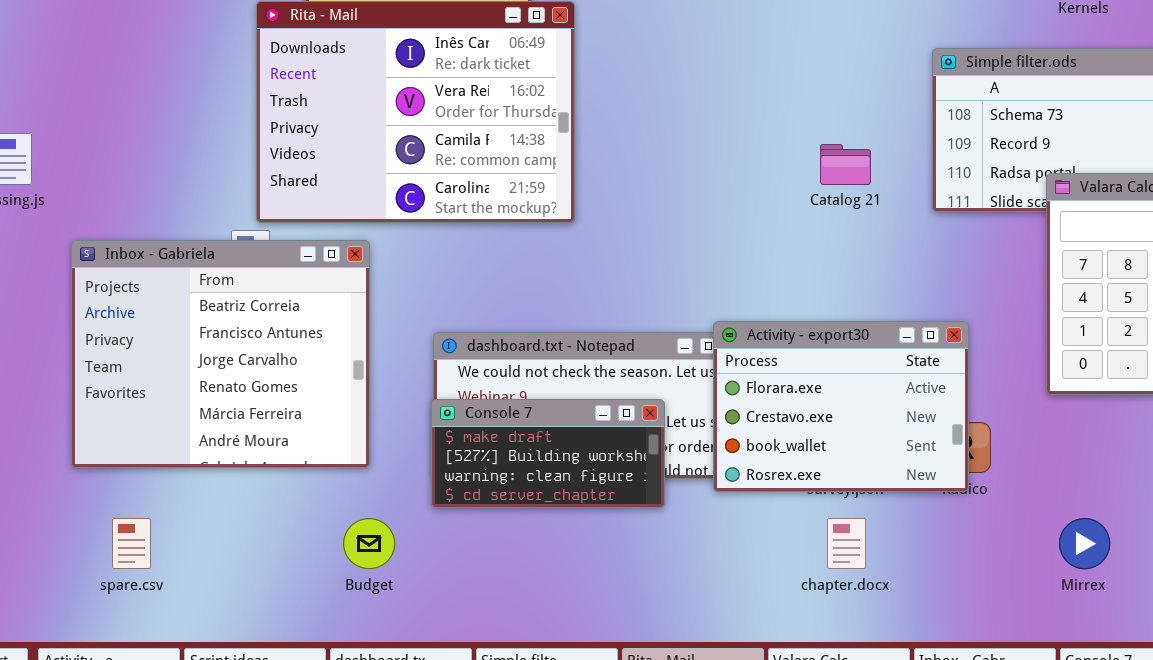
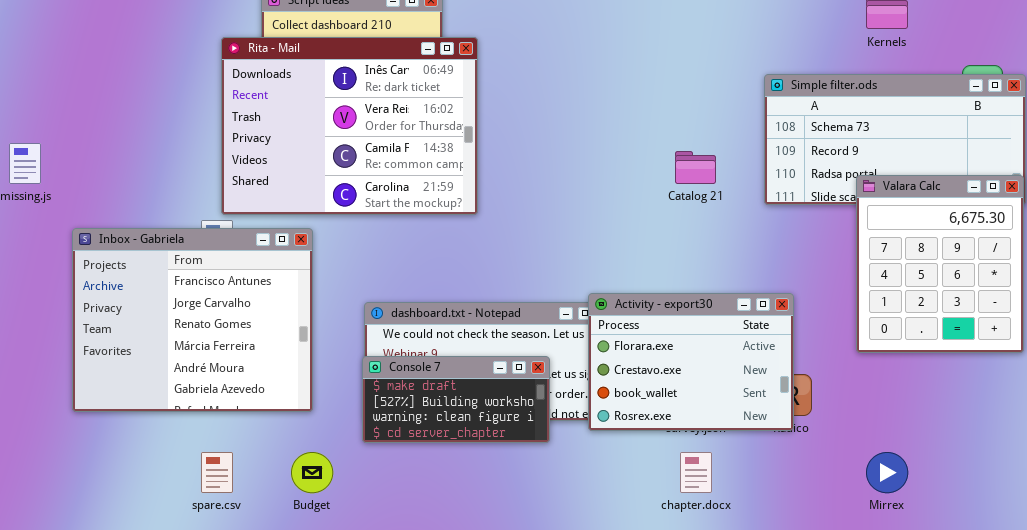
Inbox - Gabriela: [71,240,370,468] -> [72,228,313,412], scrolled down 1 row
spare.csv: [112,518,151,569] -> [201,452,233,493], moved

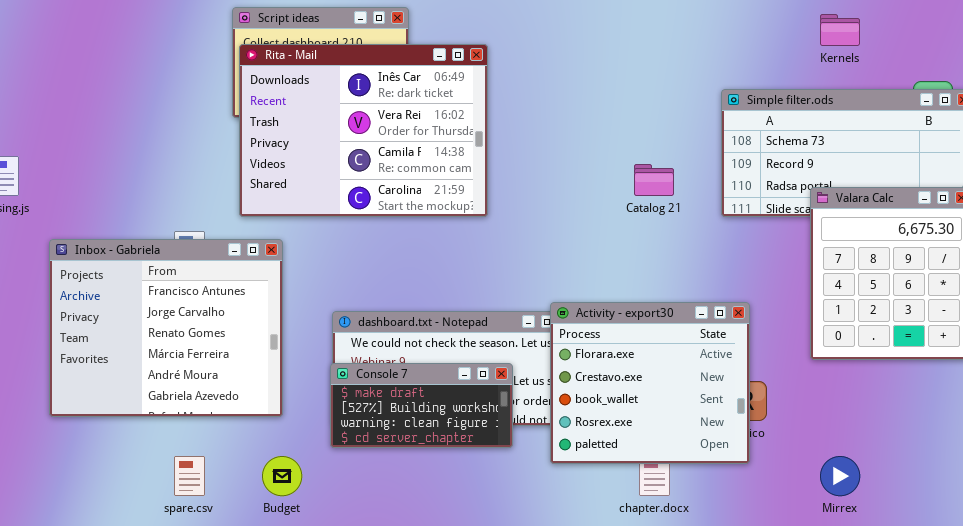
Rita - Mail: [221,37,478,215] -> [239,44,488,217], moved
Activity - export30: [588,293,794,431] -> [550,302,750,464], resized

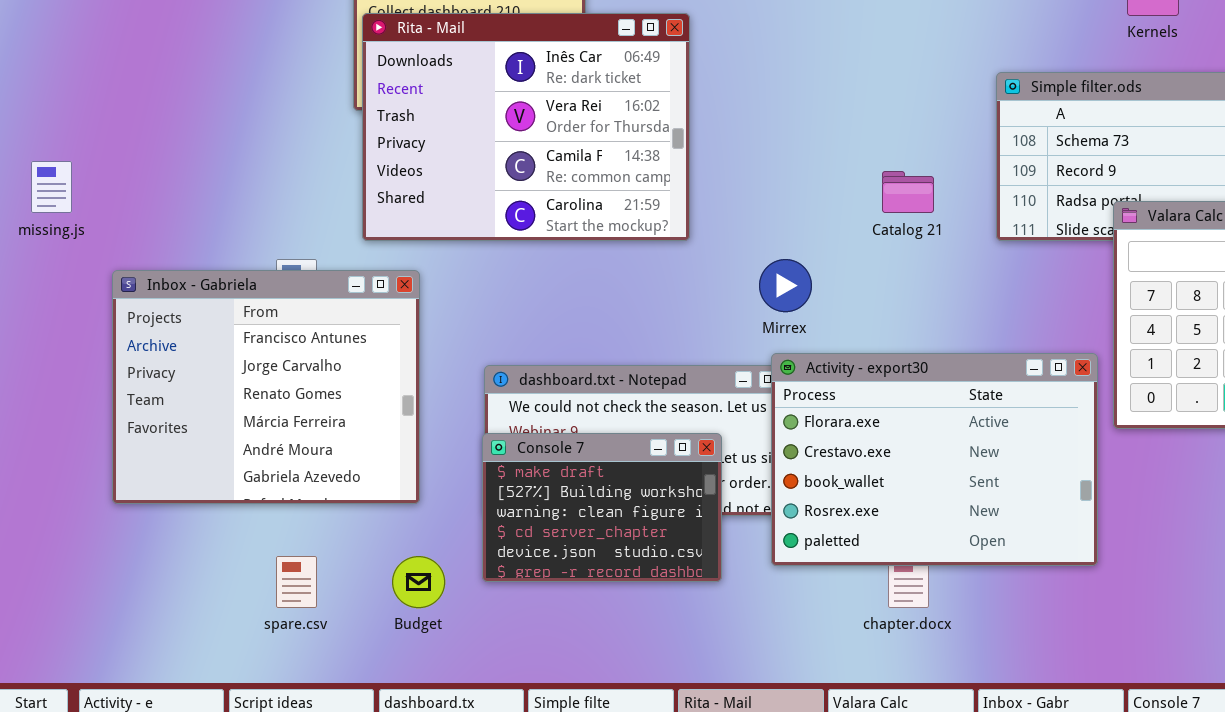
Activity - export30: [550,302,750,464] -> [771,353,1098,566], resized
Console 7: [330,363,513,448] -> [482,433,722,582], resized
Mirrex: [820,456,860,496] -> [759,259,812,312], moved

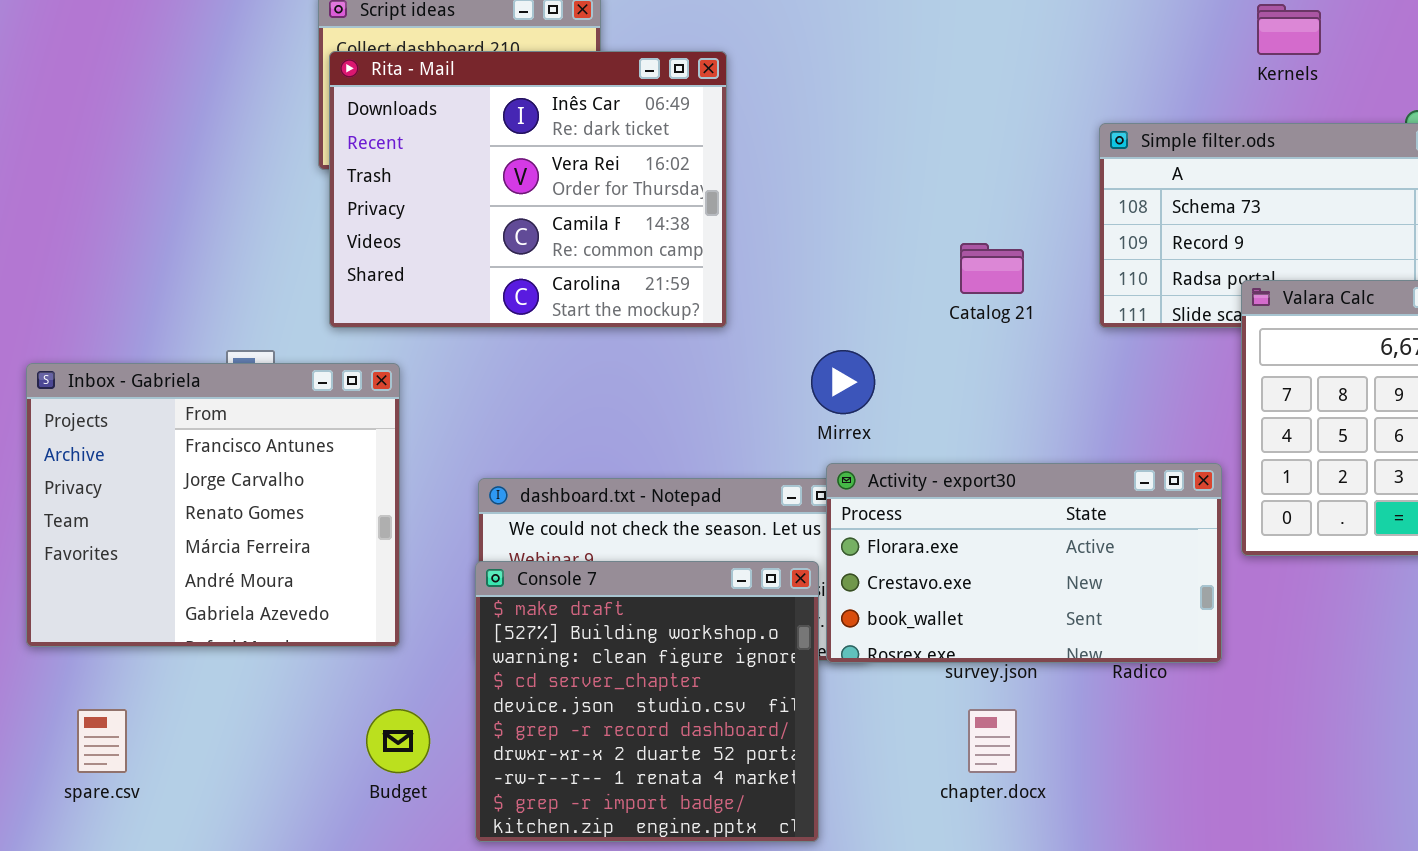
Activity - export30: [771,353,1098,566] -> [826,463,1222,663], resized
Console 7: [482,433,722,582] -> [475,561,819,842], resized
spare.csv: [276,556,317,608] -> [77,709,127,773], moved

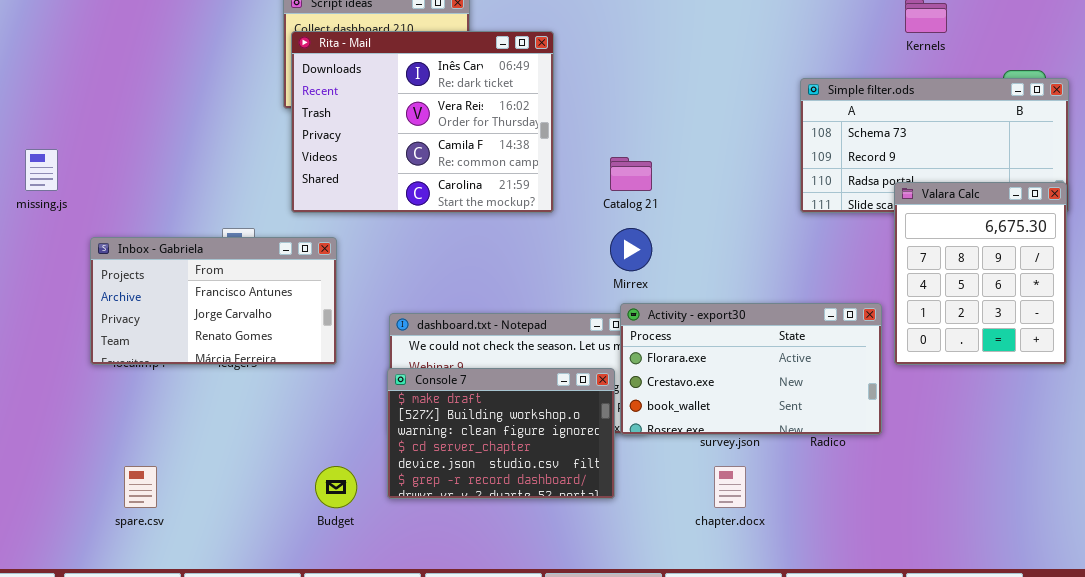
Catalog 21: [960,243,1024,294] -> [610,157,652,191], moved
Inbox - Gabriela: [26,363,400,647] -> [90,237,337,365], resized
Console 7: [475,561,819,842] -> [387,368,615,499], resized

